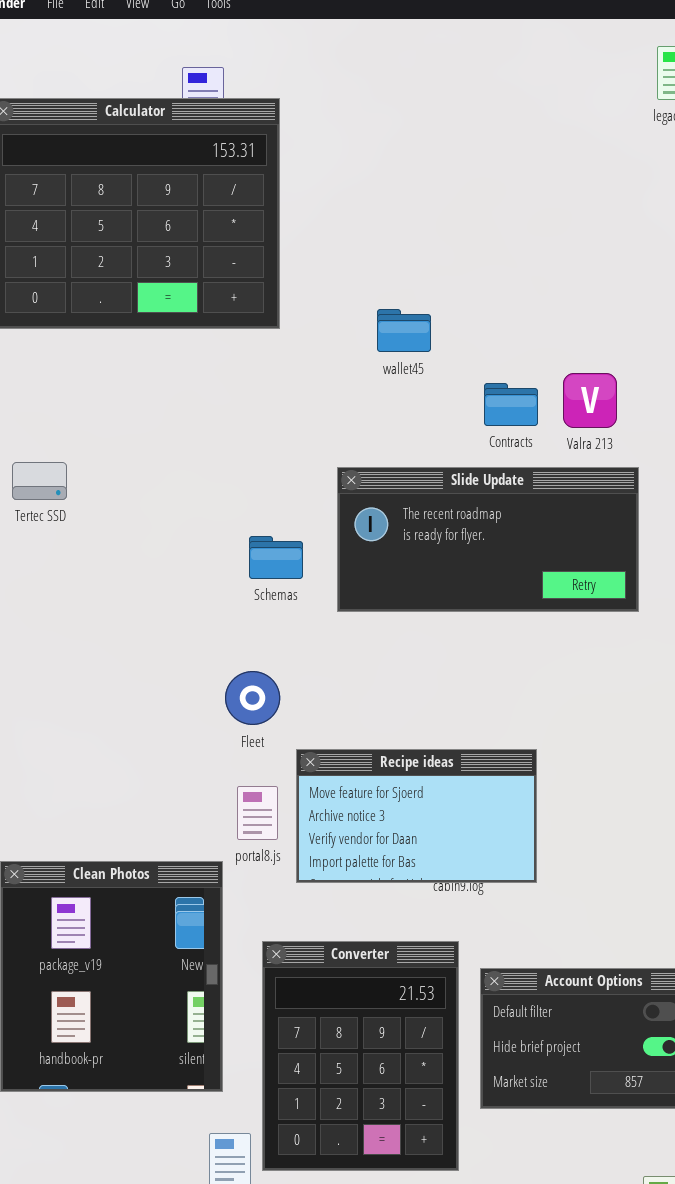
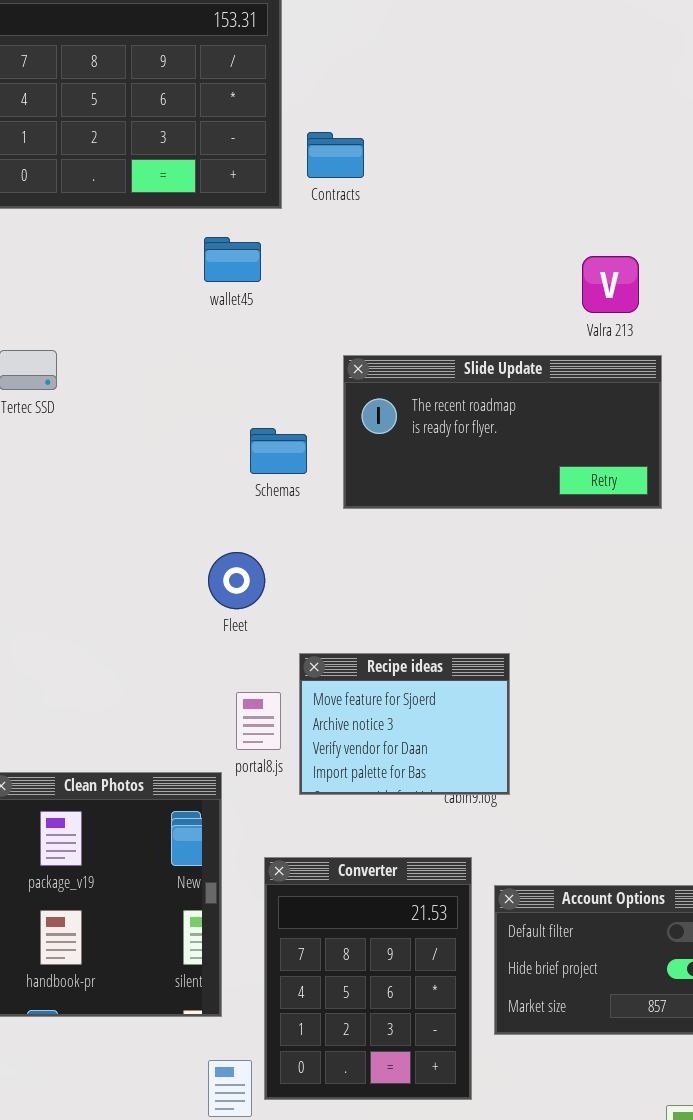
wallet45: [377,309,431,352] -> [204,237,261,282], moved
Contracts: [484,383,538,426] -> [307,132,364,178], moved
Fleet: [225,671,280,725] -> [208,552,265,609], moved
Recipe ideas: [296,749,537,883] -> [299,653,510,795], resized

